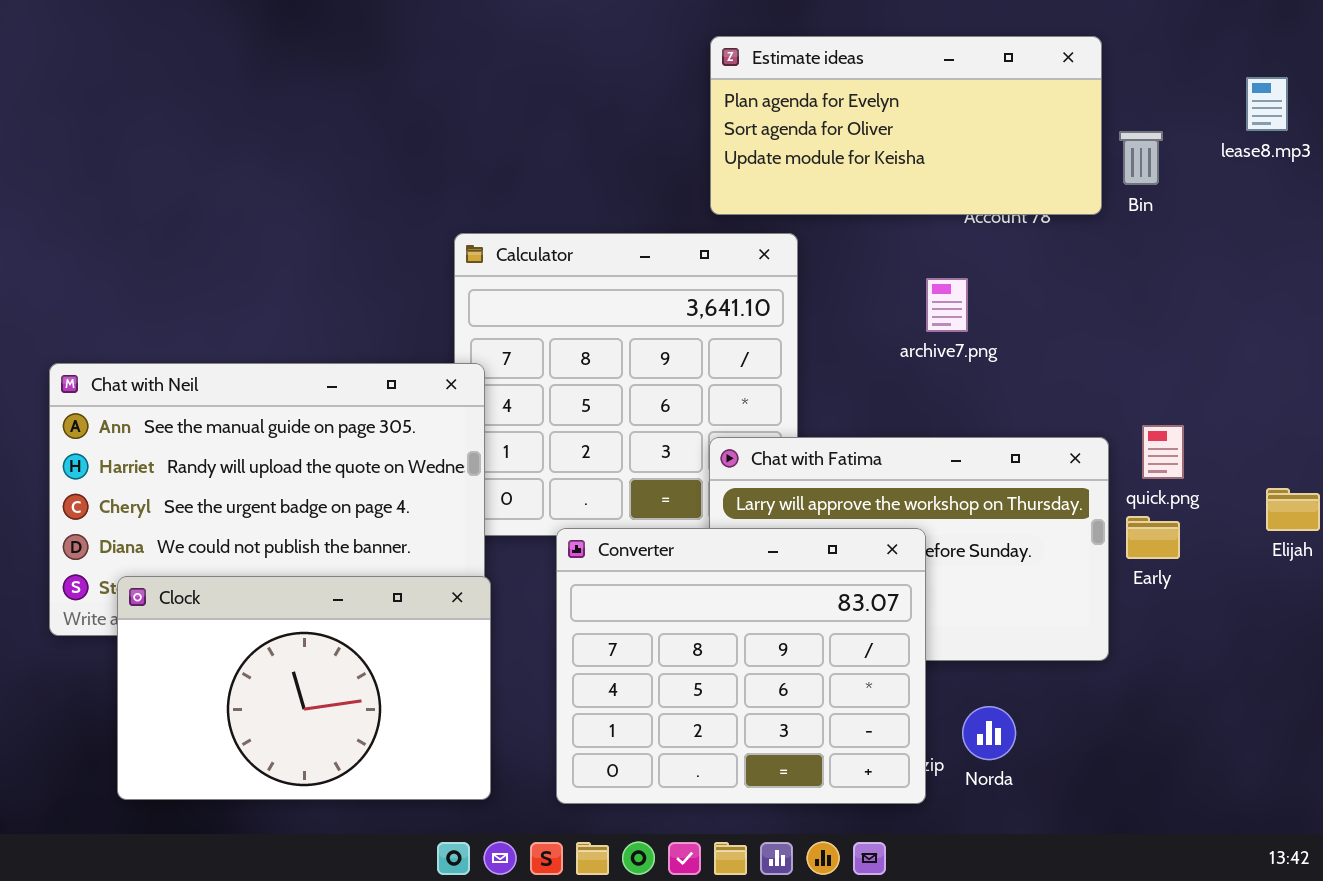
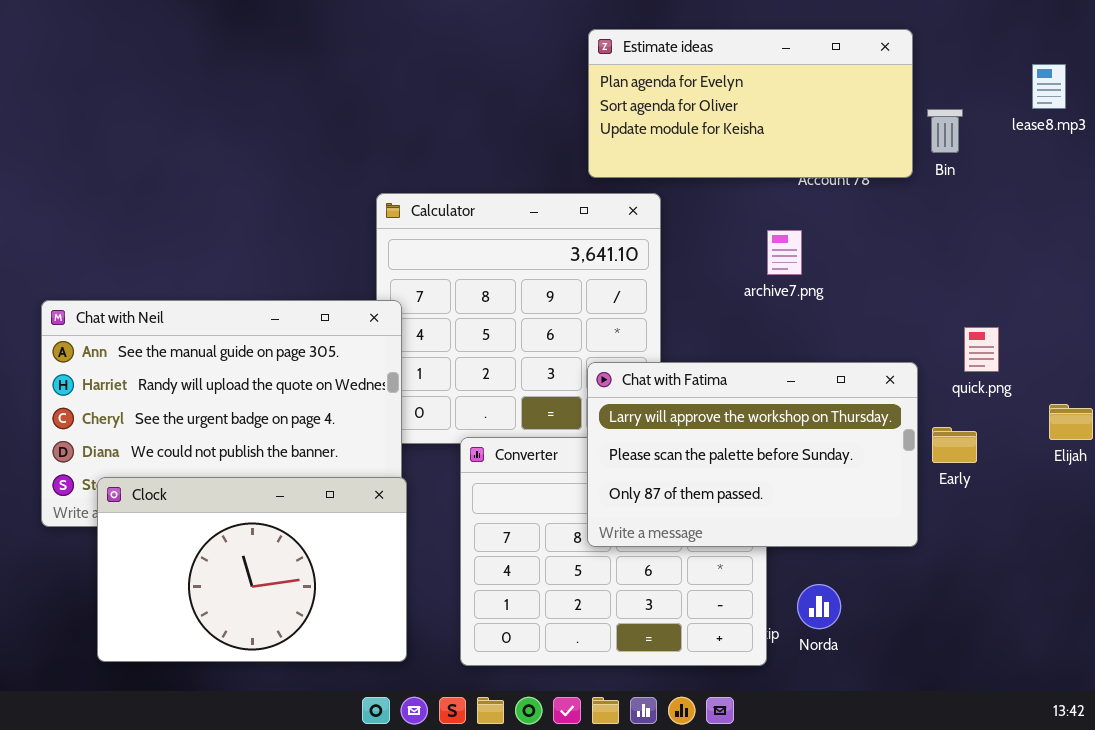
quick.png: [1142,425,1184,479] -> [964,327,999,372], moved
Chat with Fatima: [709,437,1109,661] -> [587,362,918,547], raised

